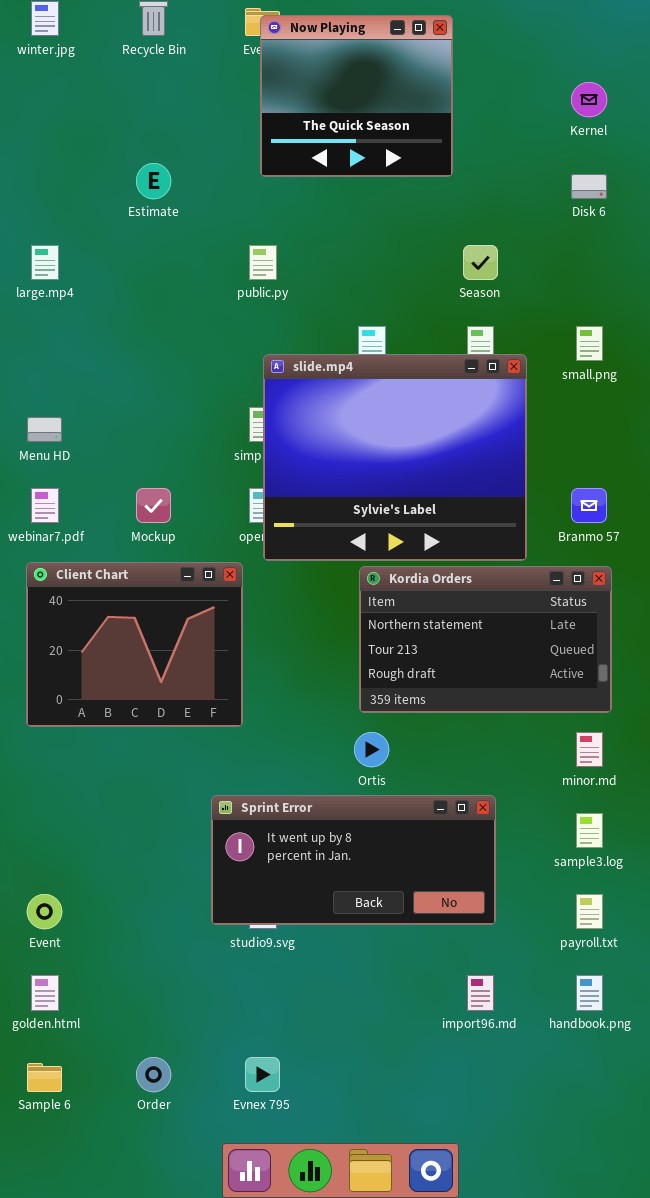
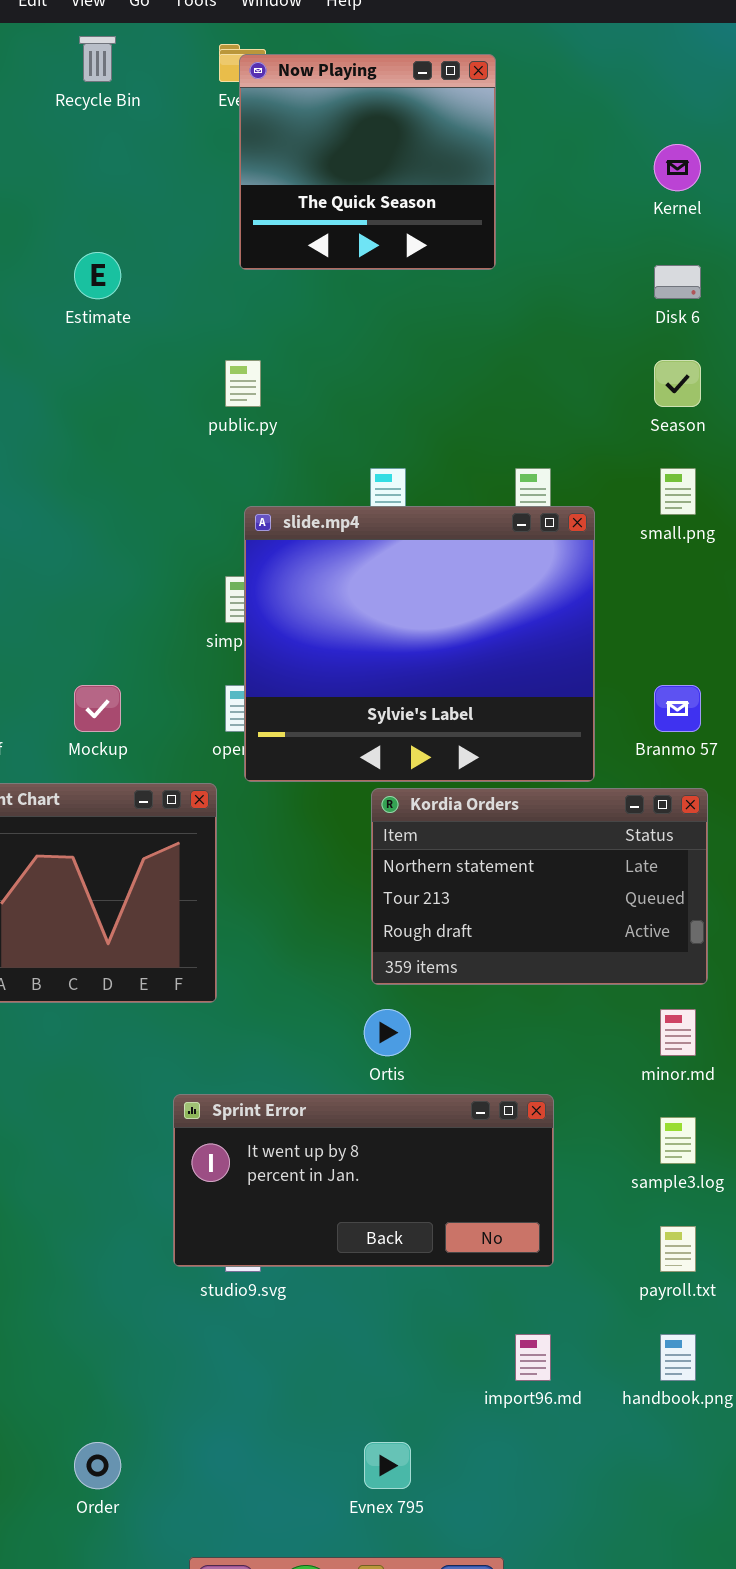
Season: [463,245,498,280] -> [654,360,701,407], moved
Evnex 795: [245,1057,280,1092] -> [364,1442,411,1489], moved

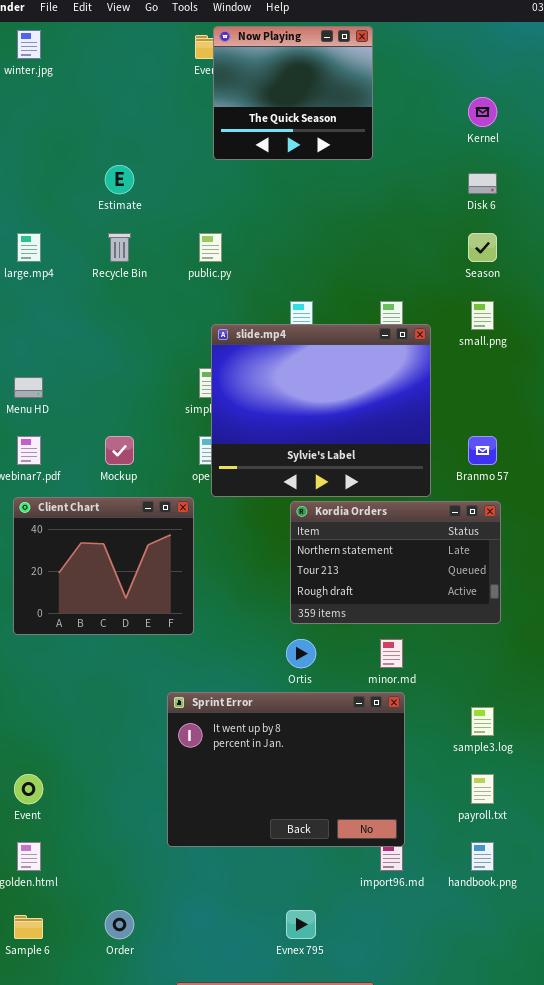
Recycle Bin: [79,36,116,82] -> [108,233,131,262], moved
Now Playing: [239,54,496,270] -> [213,26,373,160], moved
minor.md: [660,1009,696,1056] -> [380,639,403,668], moved
Sprint Error: [173,1094,554,1267] -> [167,692,405,847], resized

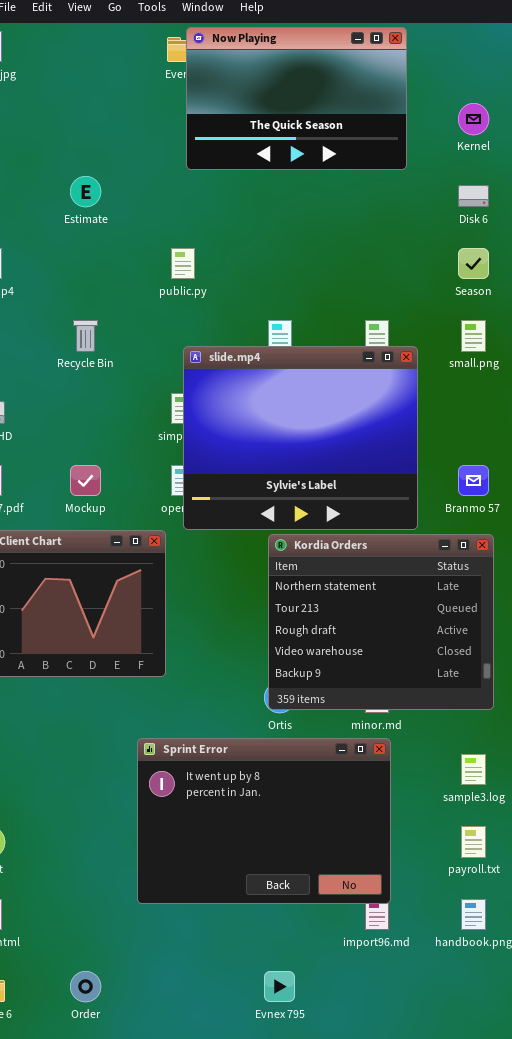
Now Playing: [213,26,373,160] -> [186,27,407,170], resized
Recycle Bin: [108,233,131,262] -> [73,320,98,352], moved
Kordia Orders: [290,501,501,624] -> [268,534,494,710], resized

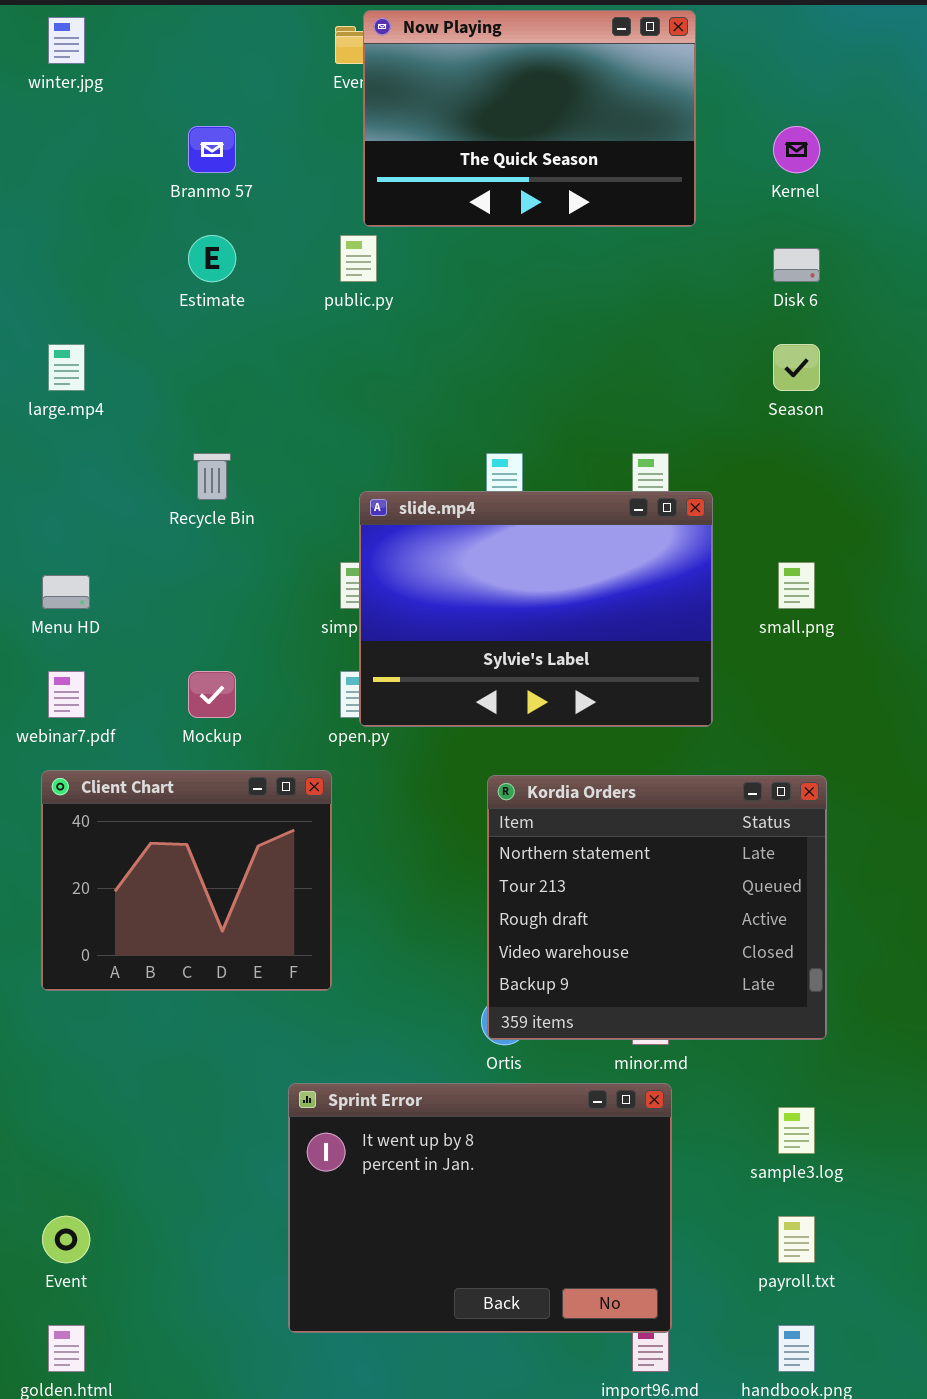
public.py: [171,248,195,279] -> [340,235,377,282], moved
small.png: [461,320,486,352] -> [778,562,815,609], moved
slide.mp4: [183,346,418,530] -> [359,491,713,727], resized
Branmo 57: [458,465,489,496] -> [188,126,236,173], moved

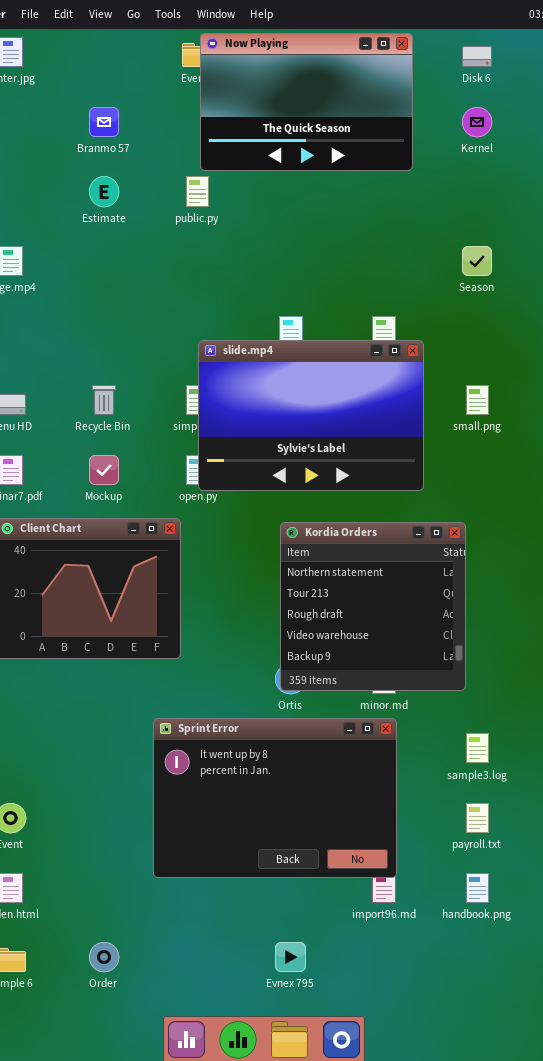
Disk 6: [773,248,820,282] -> [462,46,492,67], moved
Recycle Bin: [193,453,231,500] -> [92,385,116,415], moved
Kordia Orders: [487,775,827,1040] -> [280,522,466,691], resized

